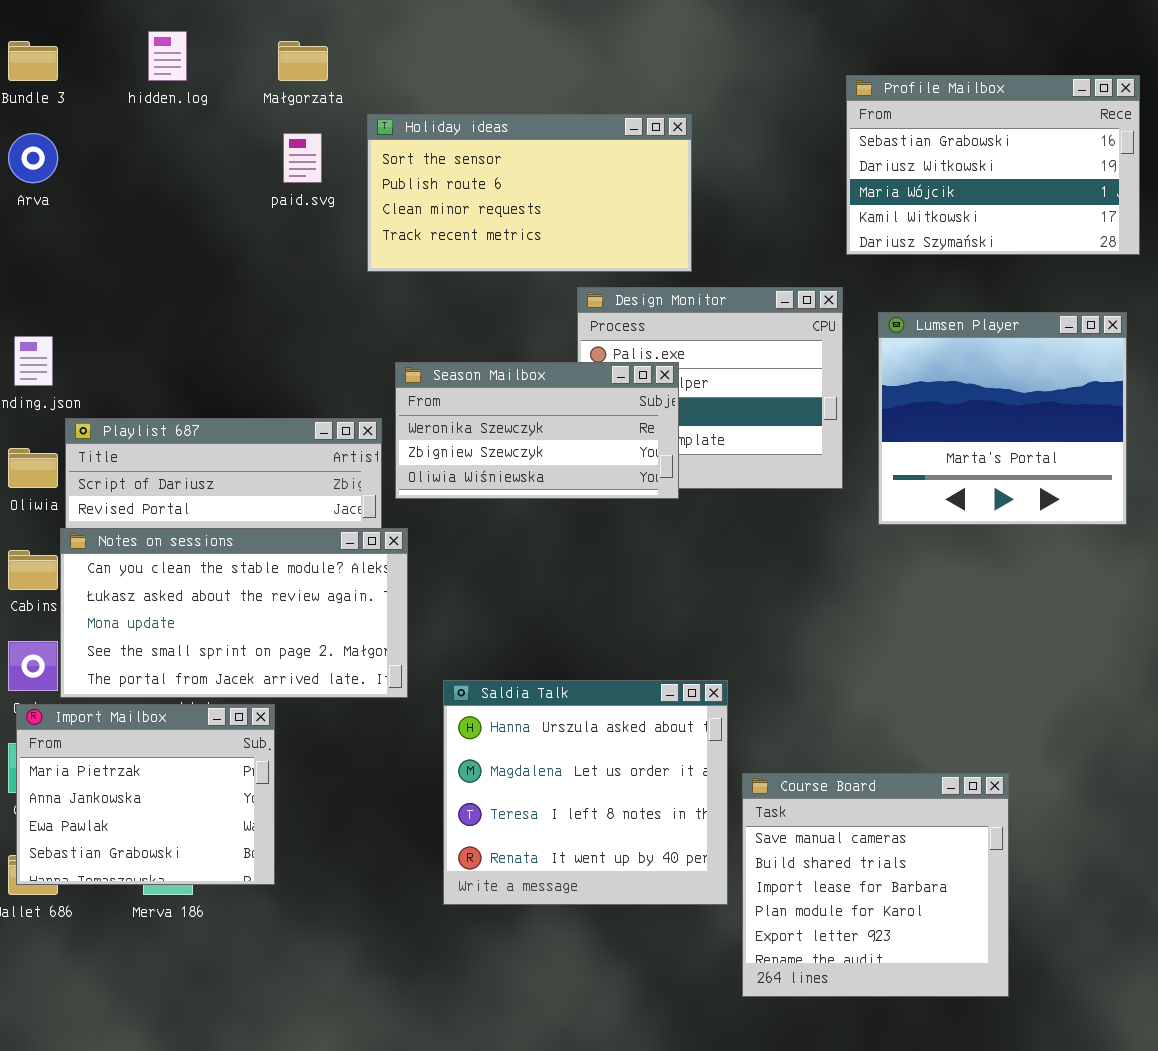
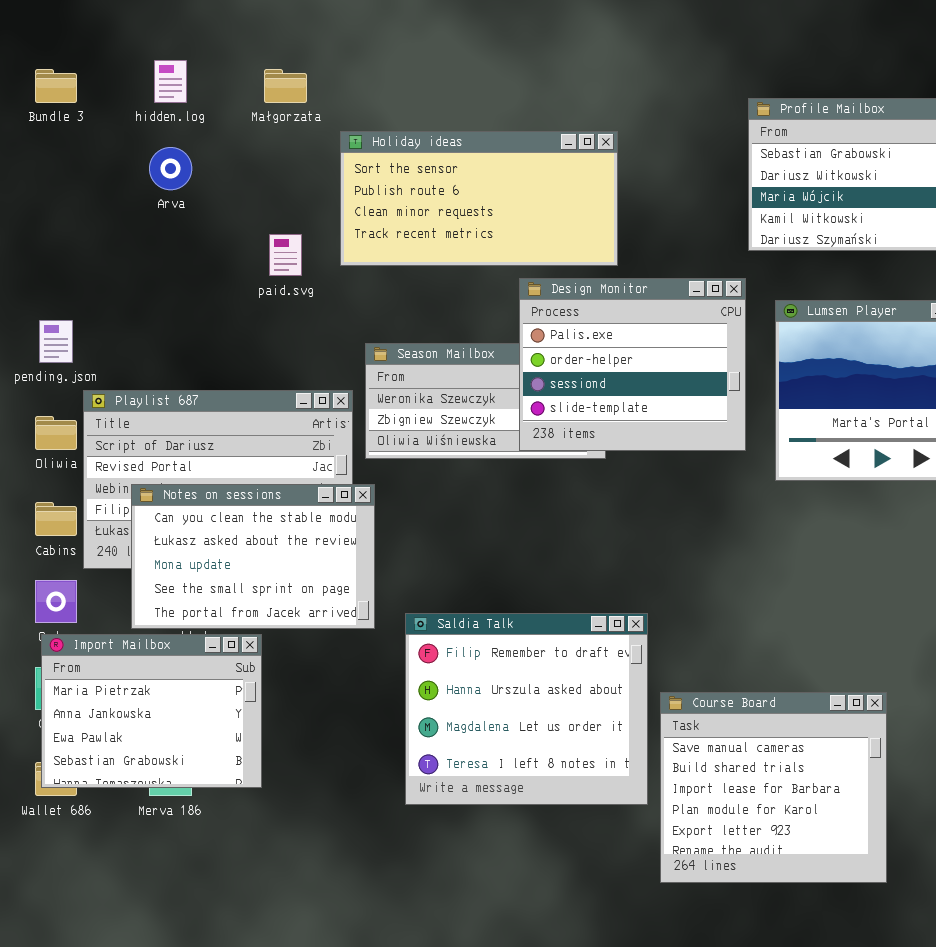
Arva: [8,133,58,183] -> [149,147,192,190], moved
paid.svg: [283,133,322,183] -> [269,234,302,276], moved
Design Monitor: [577,287,843,489] -> [519,278,746,451], raised
Notes on sessions: [60,528,408,698] -> [131,484,375,629], resized
Saldia Talk: [443,680,728,905] -> [405,613,648,805], scrolled up 1 row

